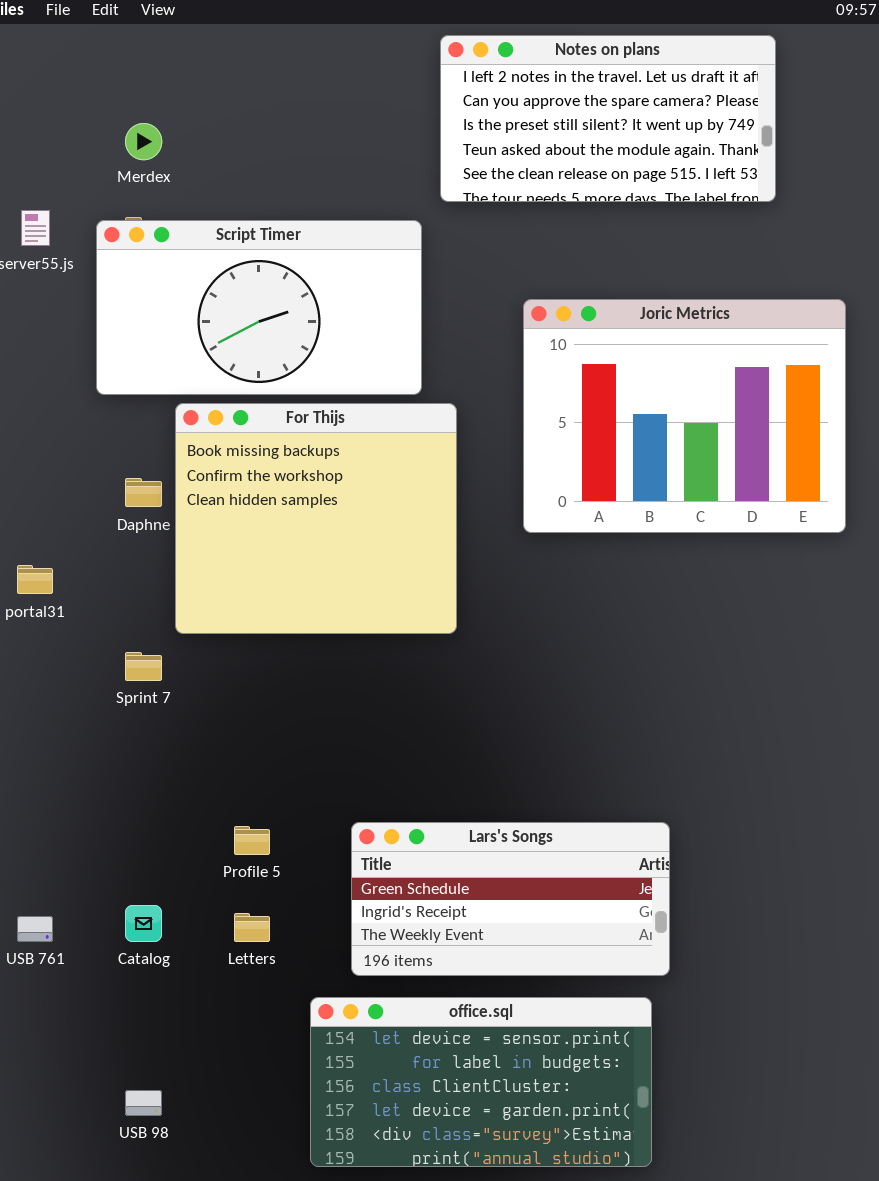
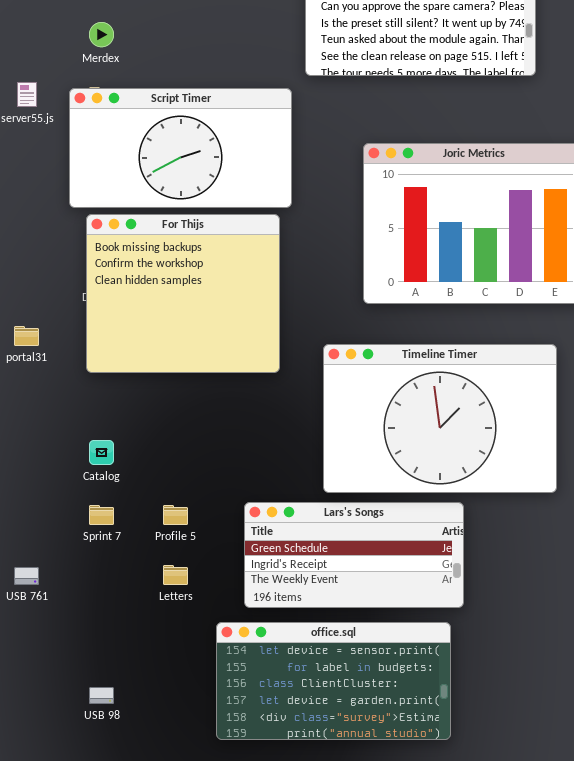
For Thijs: [175,403,457,634] -> [86,214,280,373], moved
Timeline Timer: none -> [323,344,557,493], opened
Sprint 7: [125,652,162,681] -> [89,505,114,525], moved
Catalog: [125,905,162,942] -> [89,440,114,465], moved

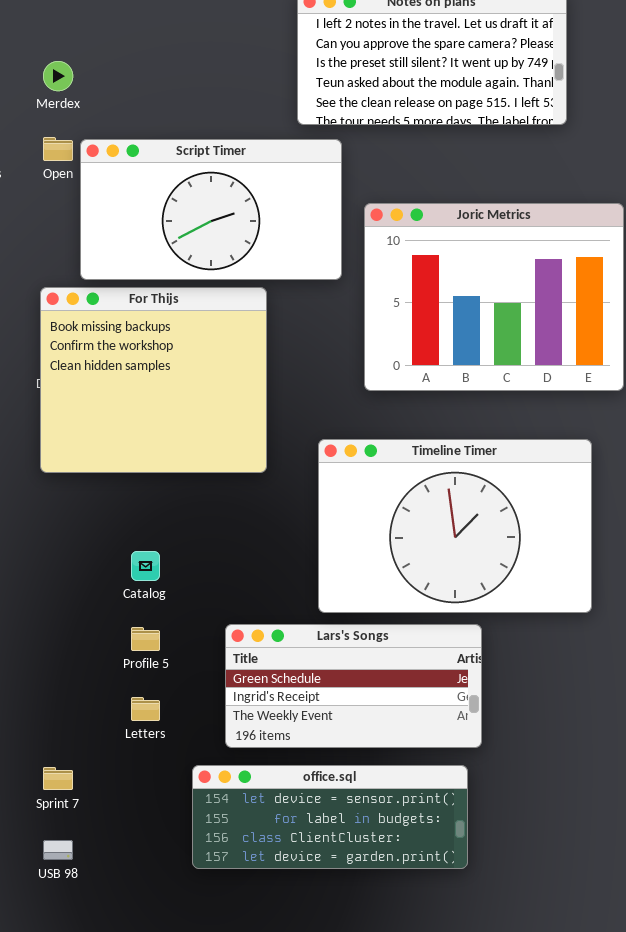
Script Timer: [69,88,292,208] -> [80,139,342,280], moved
Catalog: [89,440,114,465] -> [131,551,160,581], moved
Sprint 7: [89,505,114,525] -> [43,767,73,790], moved
office.sql: [216,622,451,740] -> [192,765,468,869], resized

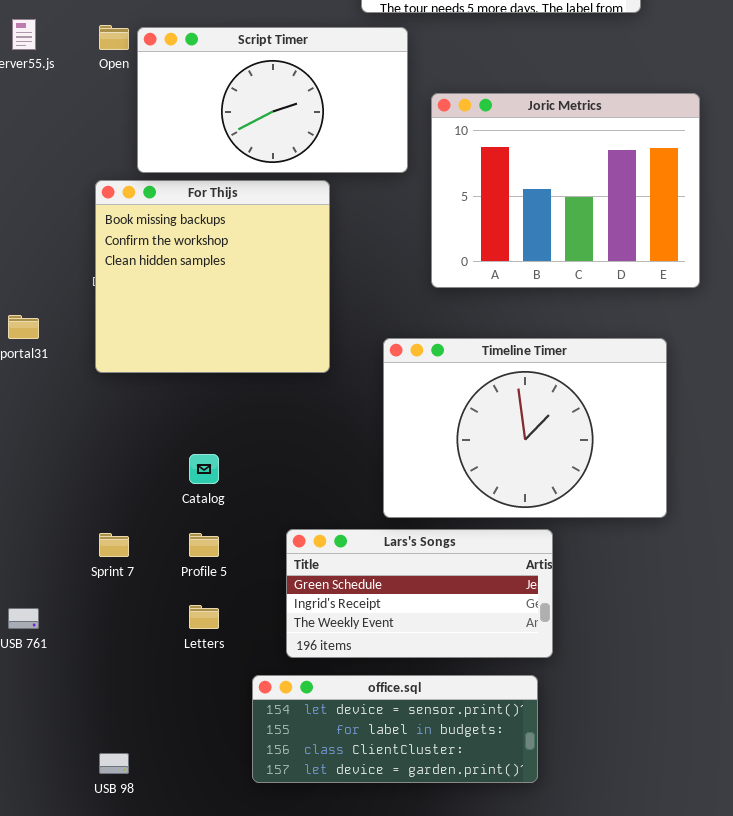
Sprint 7: [43,767,73,790] -> [99,533,129,557], moved

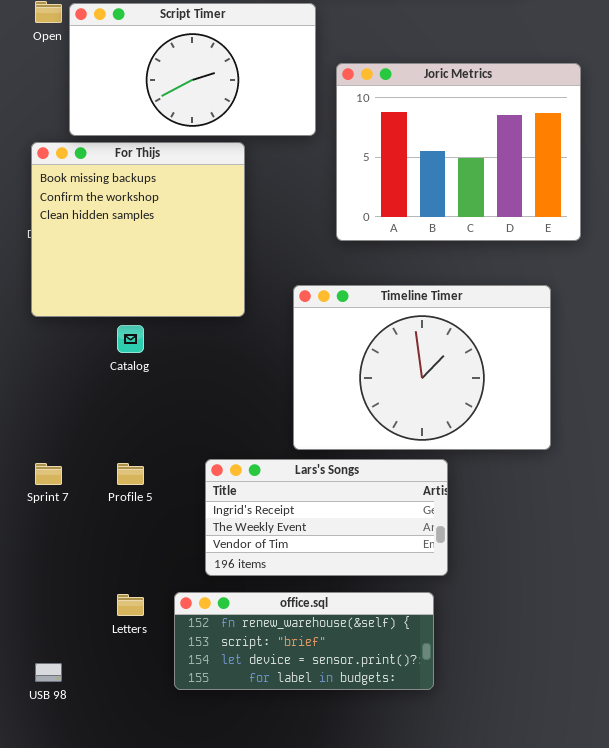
Catalog: [189,454,219,484] -> [117,325,144,353], moved
Lars's Songs: [286,529,553,658] -> [205,459,448,576], scrolled down 1 row
Letters: [189,605,219,629] -> [117,594,144,616], moved
office.sql: [252,675,538,783] -> [174,592,434,690], scrolled up 2 rows

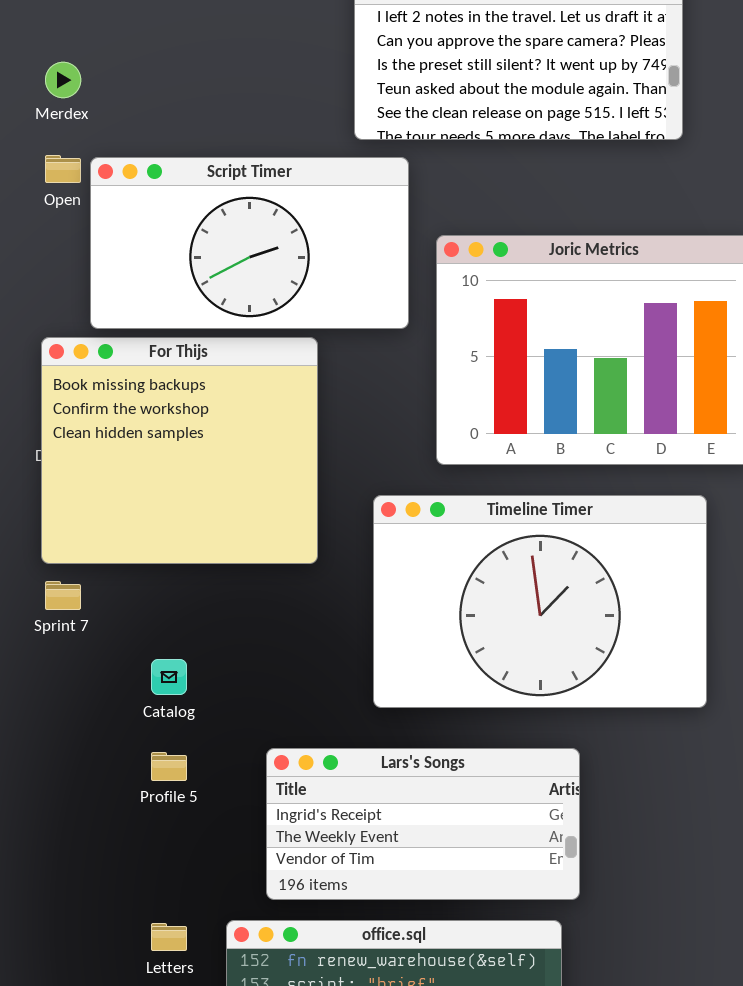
Timeline Timer: [293,285,551,450] -> [373,495,707,708], moved
Catalog: [117,325,144,353] -> [151,659,187,695], moved
Sprint 7: [35,463,62,485] -> [45,581,81,610], moved

